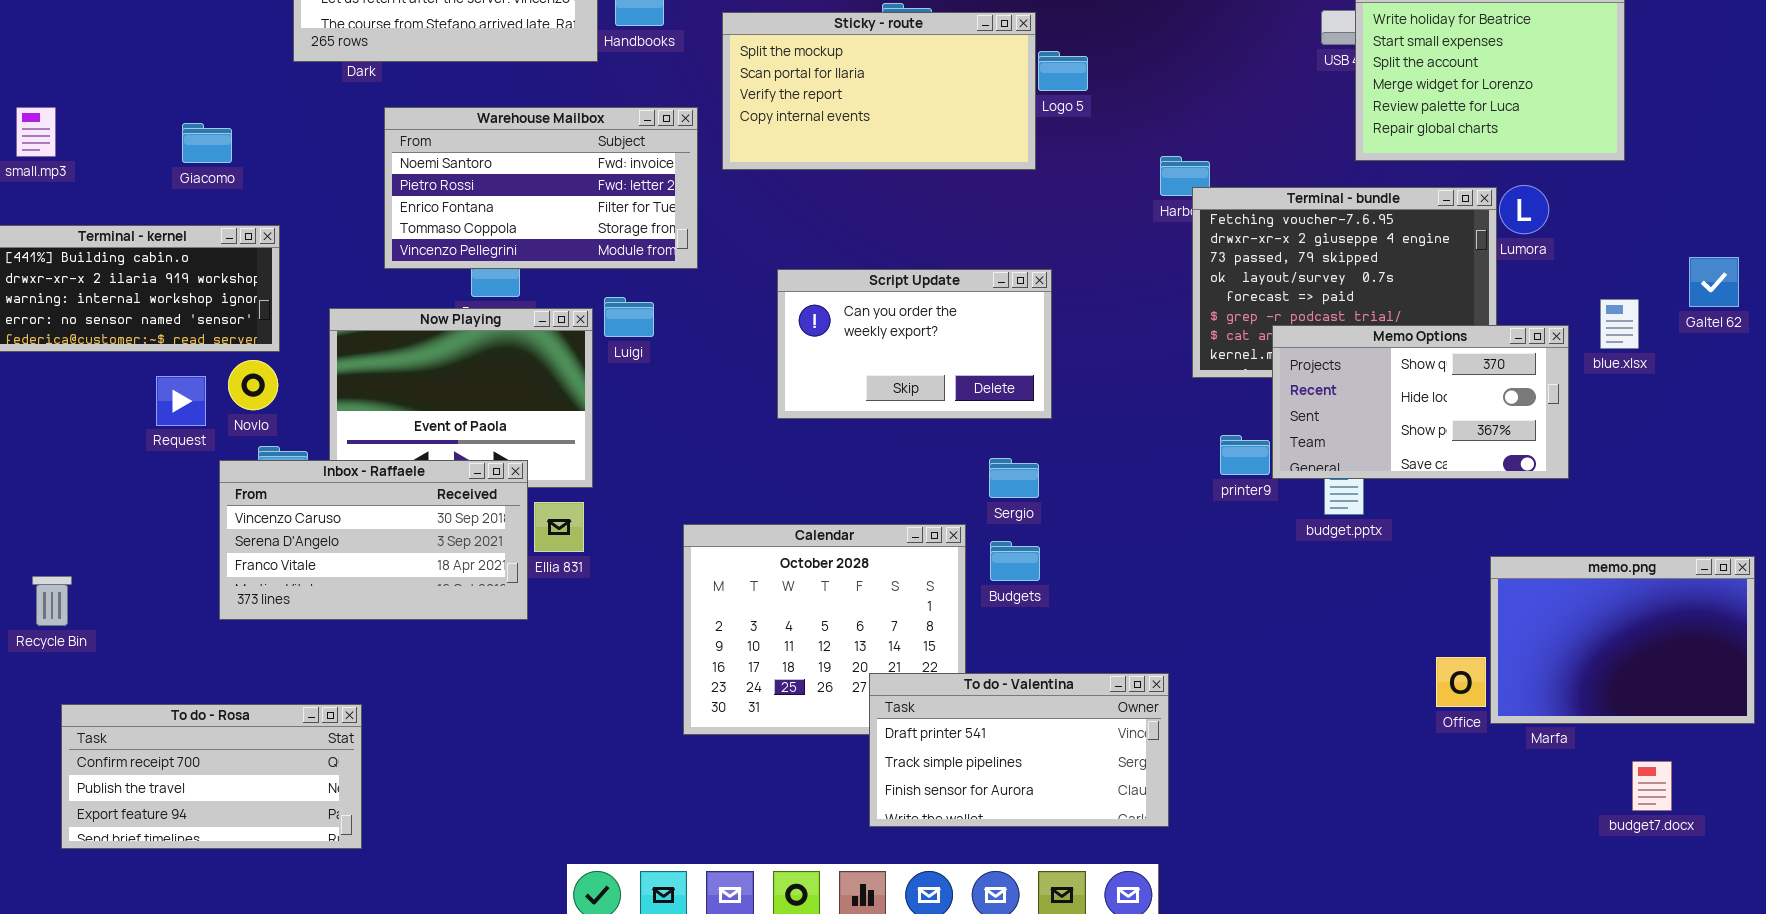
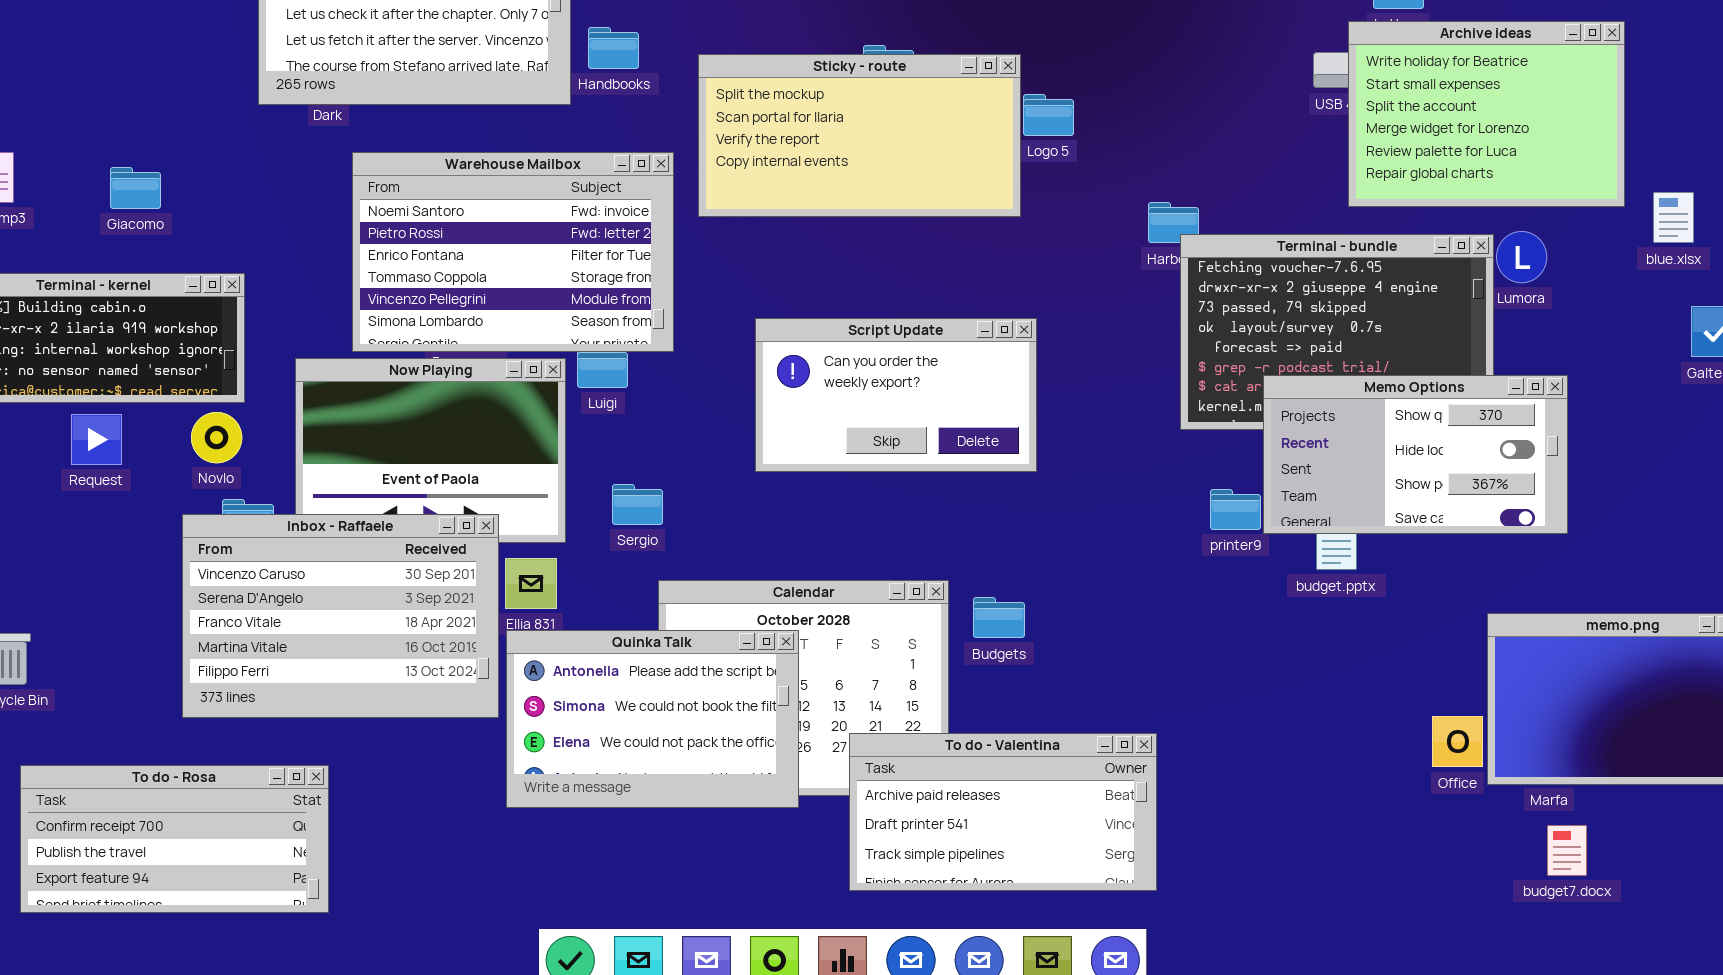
Warehouse Mailbox: [384,107,698,269] -> [352,152,674,352], resized
Giacomo: [182,123,232,163] -> [110,167,161,209], moved
blue.xlsx: [1600,299,1639,349] -> [1653,192,1694,243], moved
Request: [156,376,206,426] -> [71,414,122,465], moved
Sergio: [989,458,1039,498] -> [612,484,663,525], moved
Inbox - Raffaele: [219,460,528,620] -> [182,514,499,718], resized
Quinka Talk: none -> [506,630,799,808], opened
To do - Valentina: [869,673,1169,827] -> [849,733,1157,891], scrolled up 1 row
budget7.docx: [1632,761,1672,811] -> [1547,825,1587,876], moved

